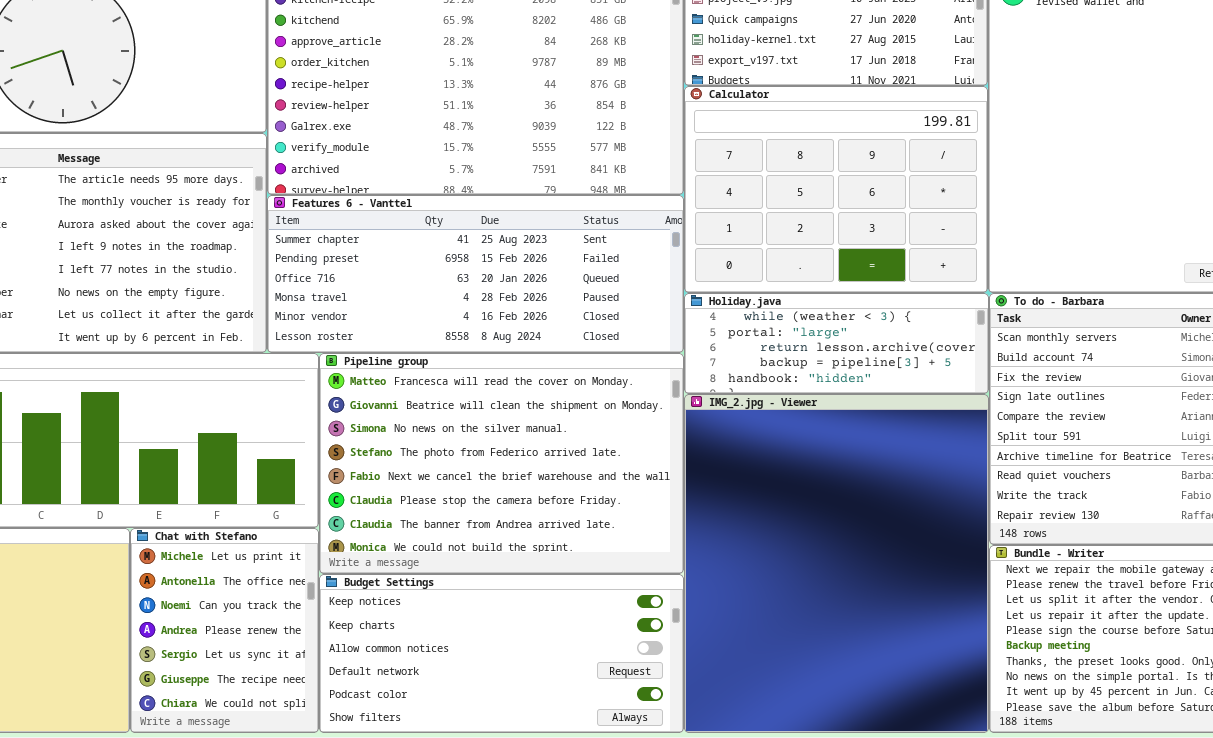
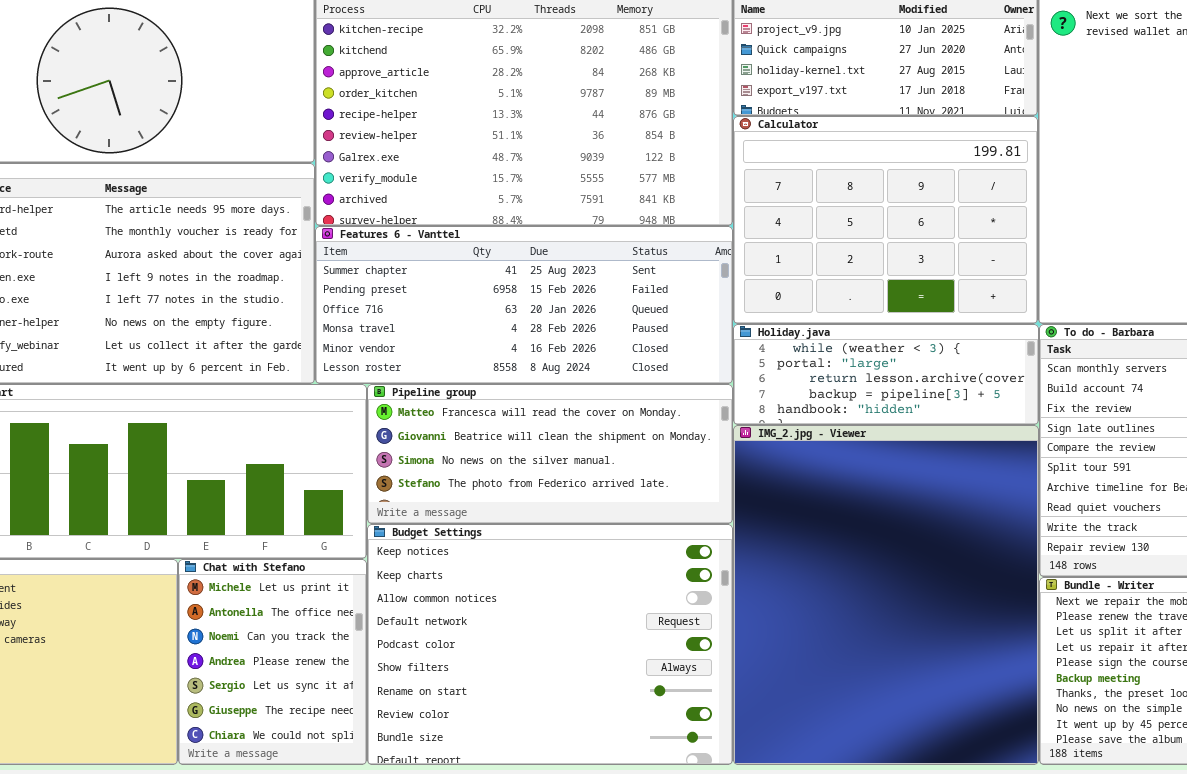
Pipeline group: [319,353,684,574] -> [367,384,733,524], resized
Budget Settings: [319,574,684,733] -> [367,524,733,765], resized

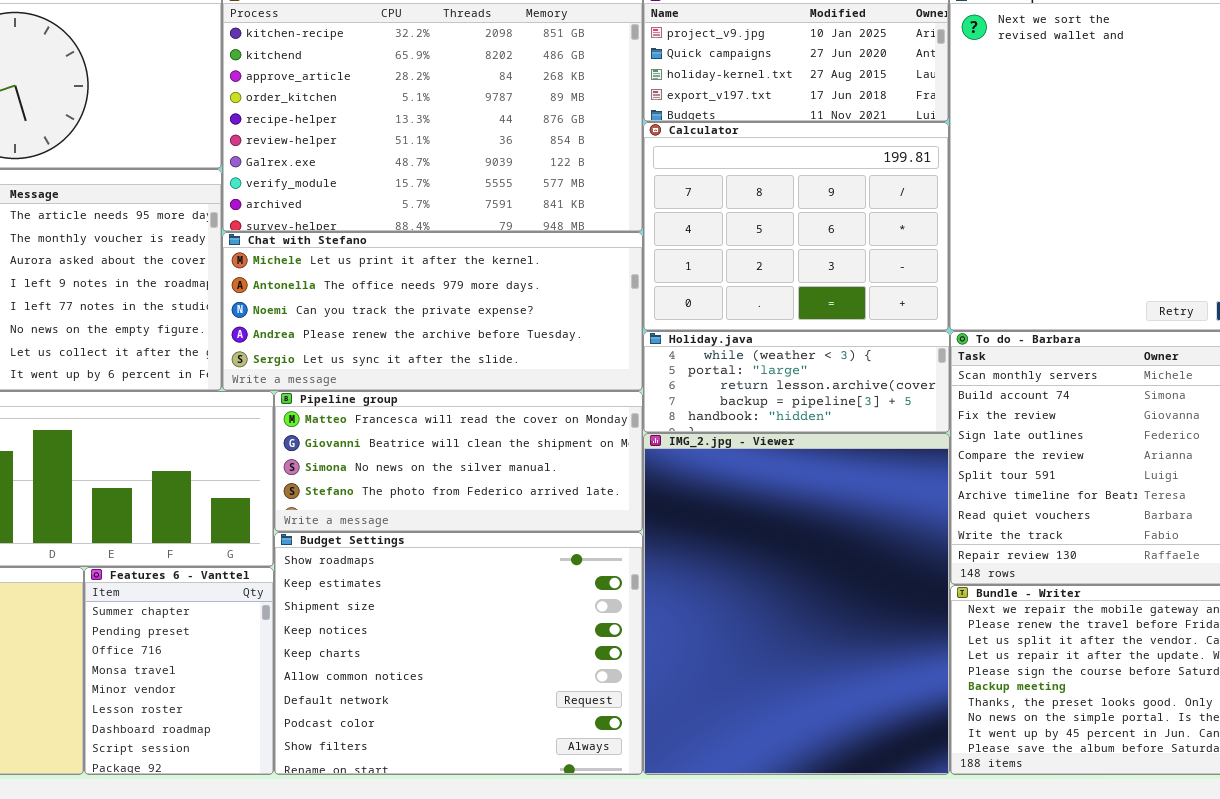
Features 6 - Vanttel: [315,226,733,384] -> [84,567,274,775], moved, resized
Budget Settings: [367,524,733,765] -> [274,532,643,775], scrolled up 3 rows
Chat with Stefano: [178,559,367,765] -> [222,232,643,391], moved, resized

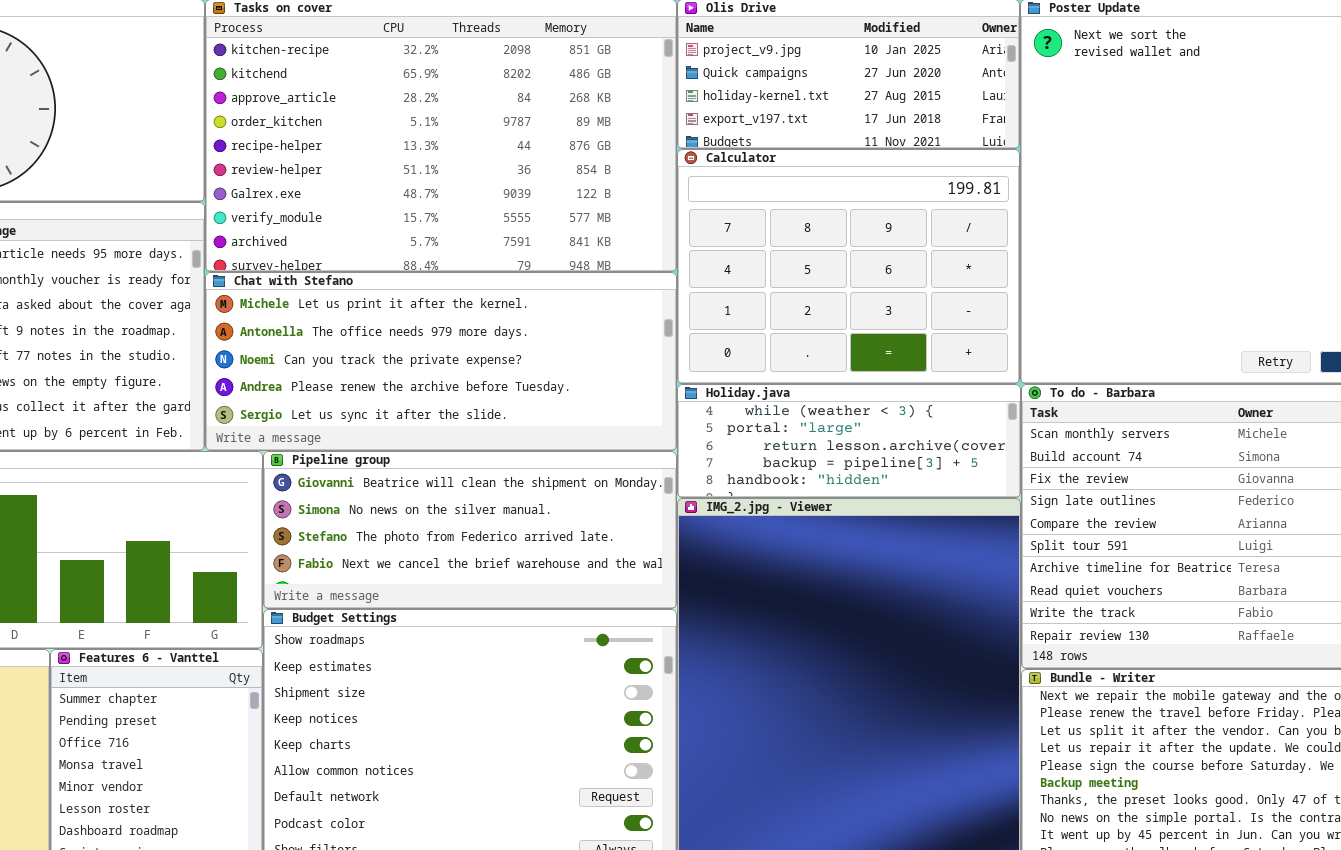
Pipeline group: [274,391,643,532] -> [263,451,677,609], scrolled down 1 row

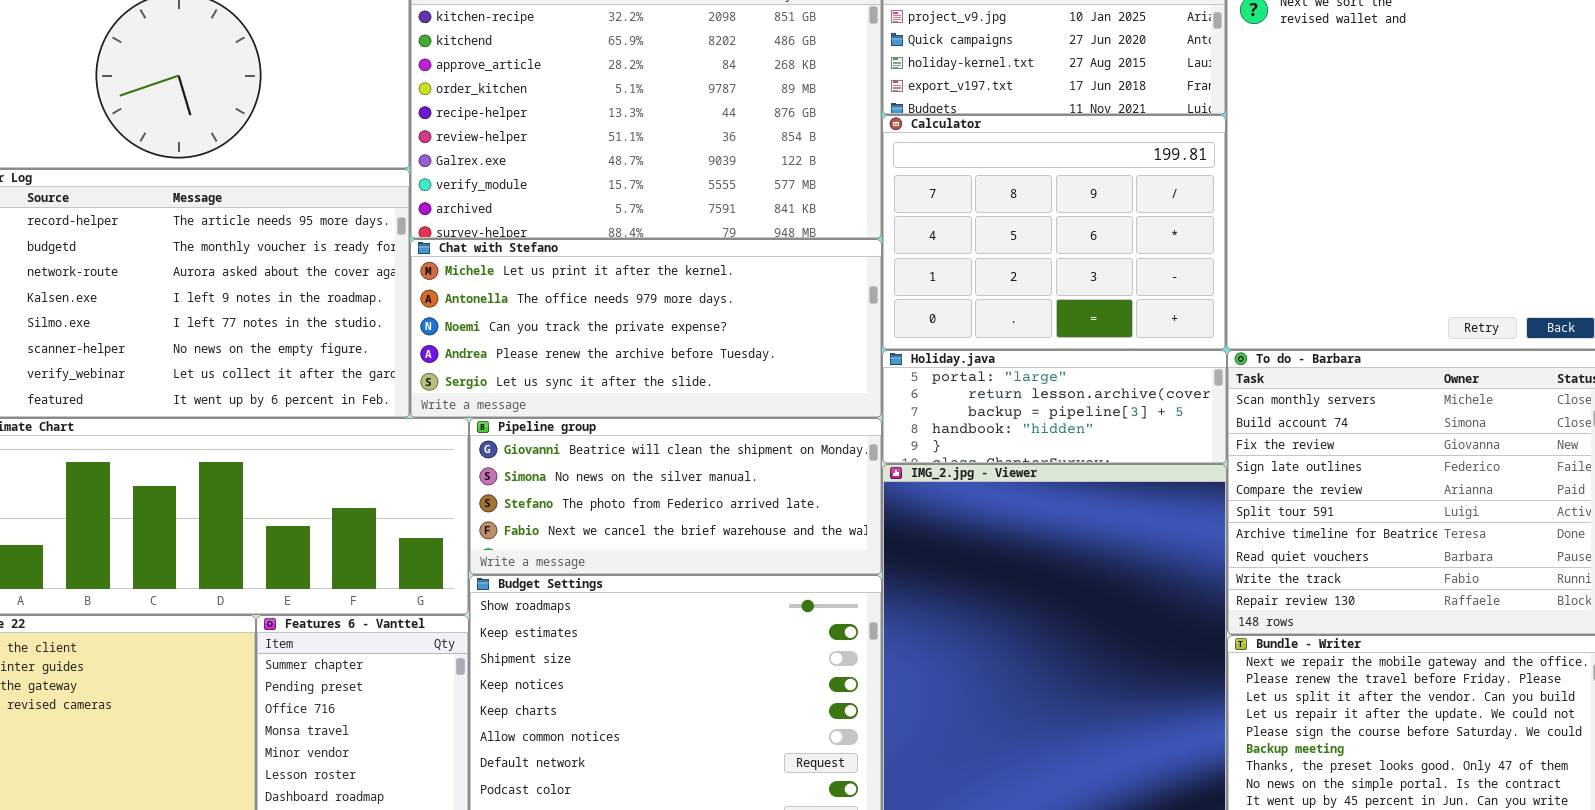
Holiday.java: [677,384,1021,498] -> [882,350,1227,464], scrolled down 1 row

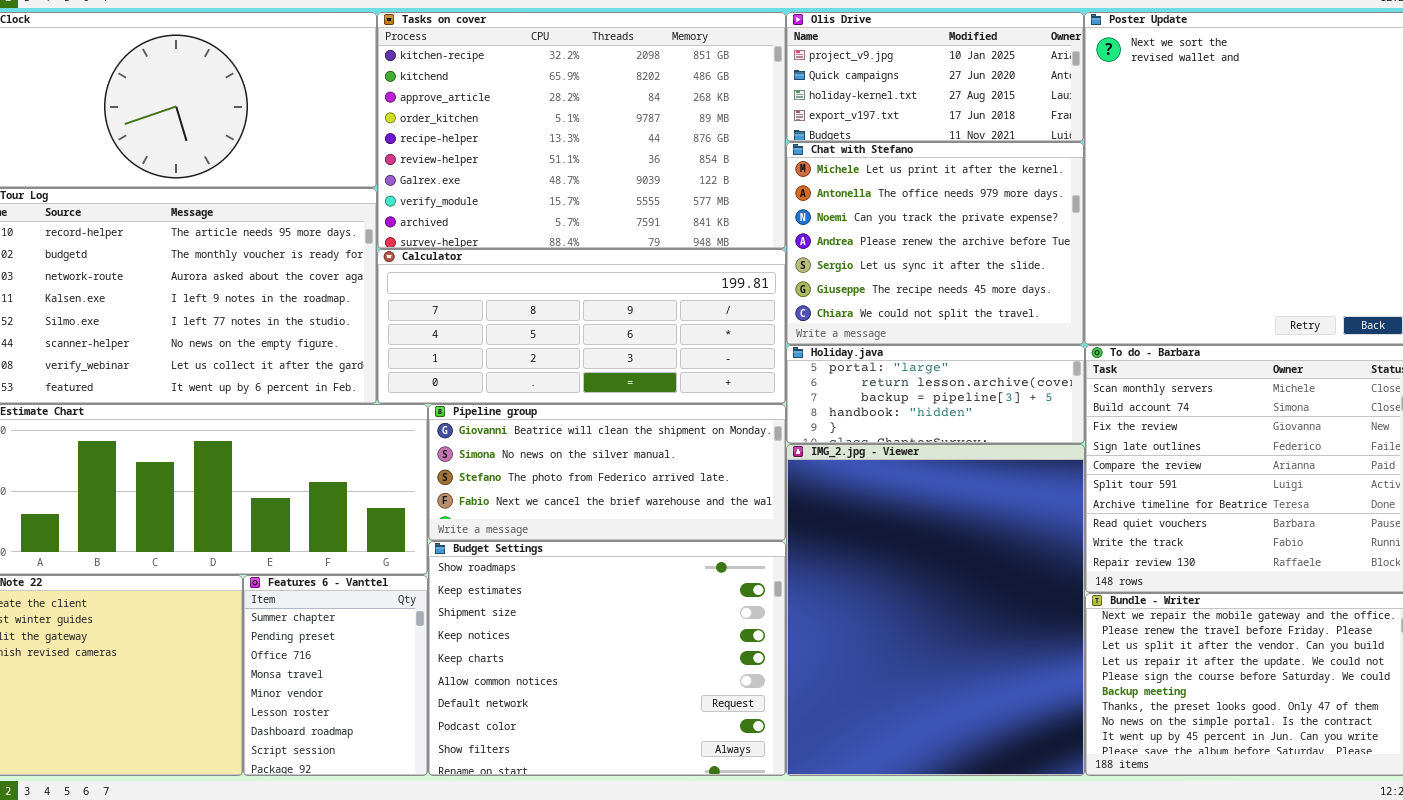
Calculator: [882,115,1226,350] -> [377,249,786,404], moved, resized
Chat with Stefano: [410,239,882,418] -> [786,142,1084,345], moved, resized

